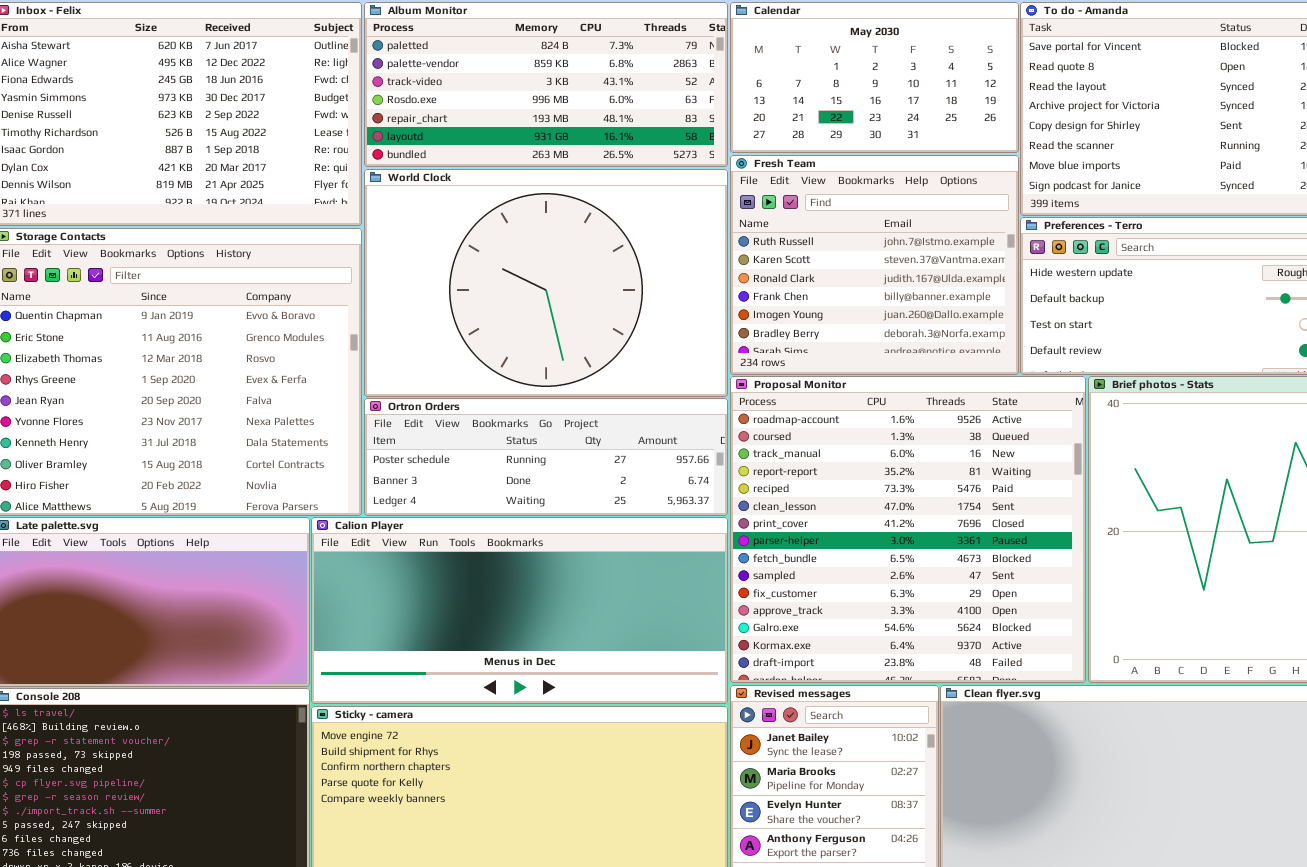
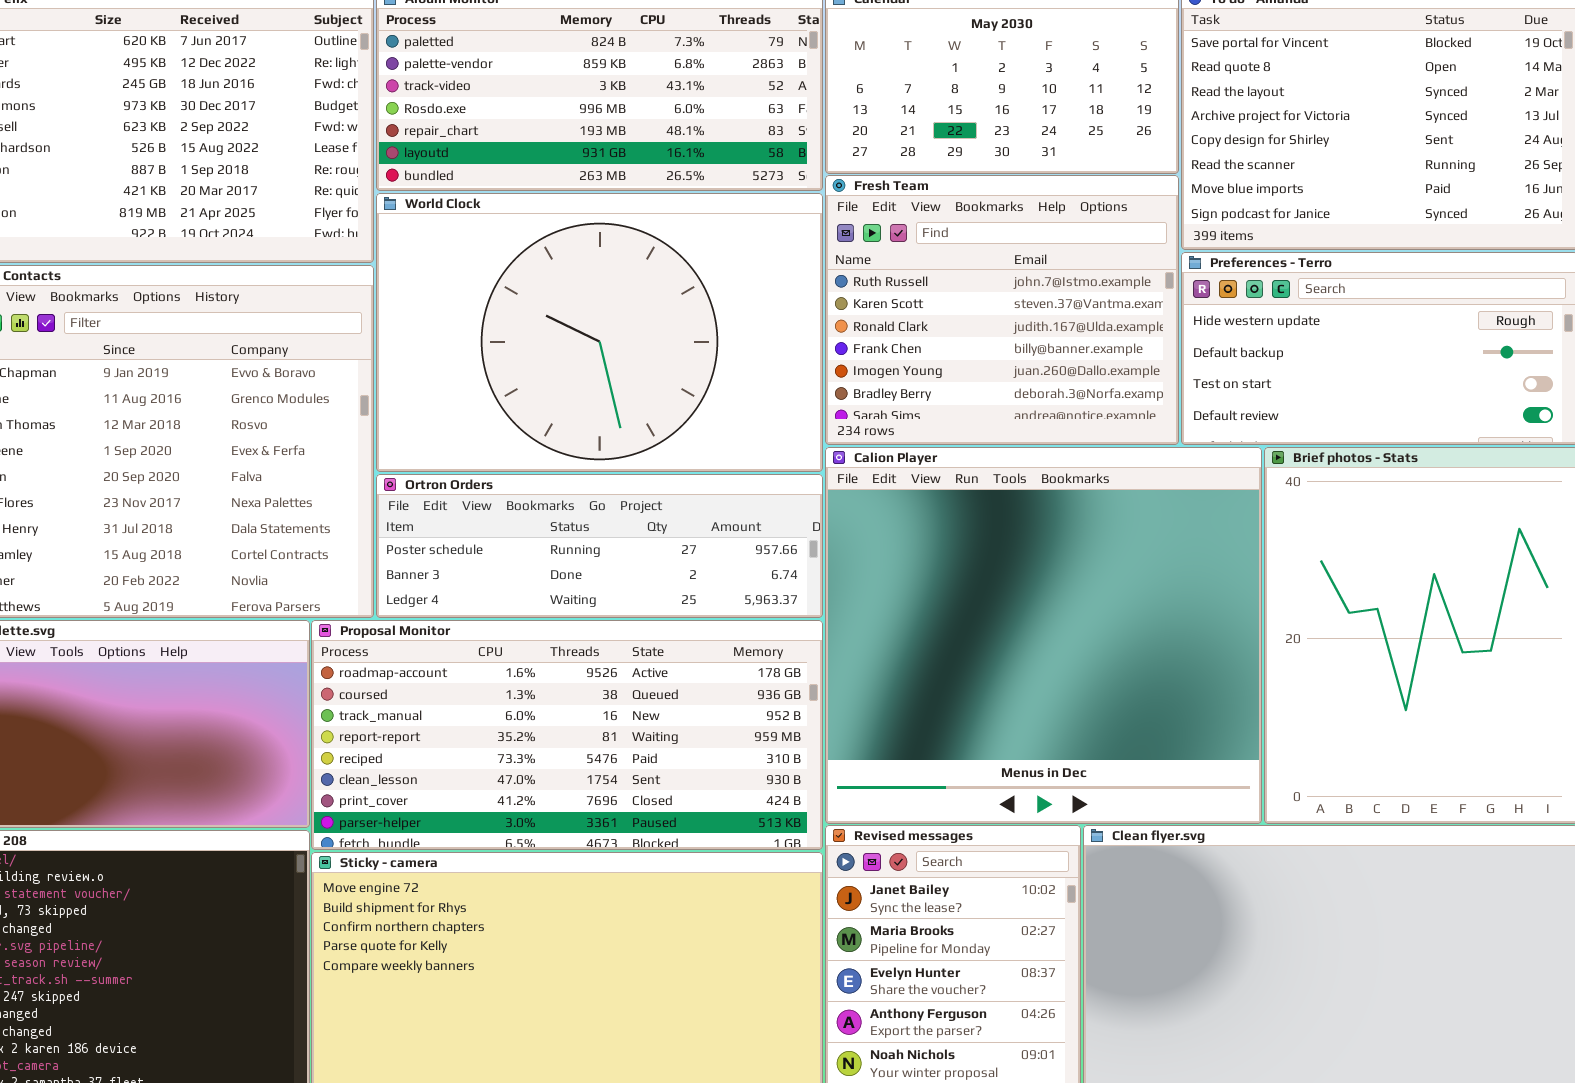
Proposal Monitor: [730,376,1086,683] -> [311,620,823,850], moved, resized
Calion Player: [311,517,728,704] -> [825,447,1262,824], moved, resized

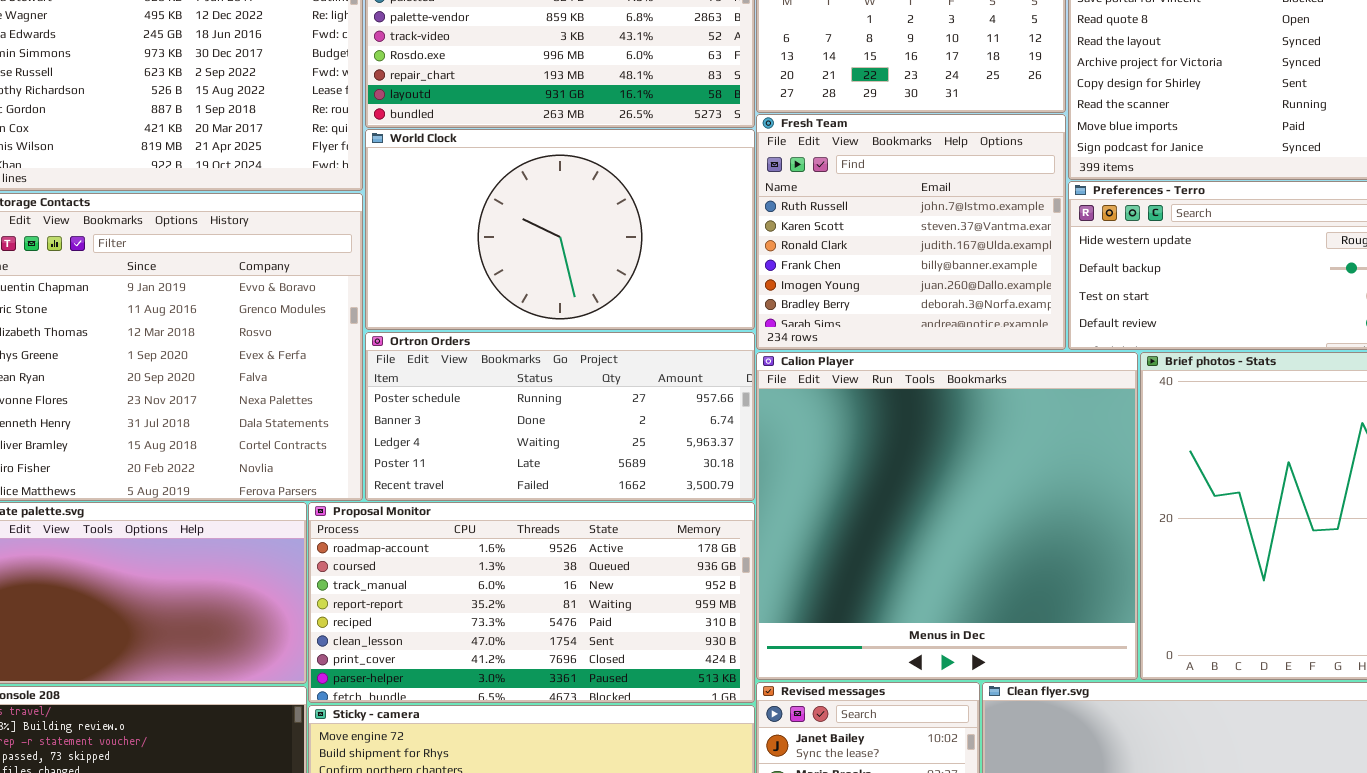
World Clock: [376,193,823,472] -> [365,129,755,330], resized
Ortron Orders: [376,474,823,618] -> [365,332,755,501], resized

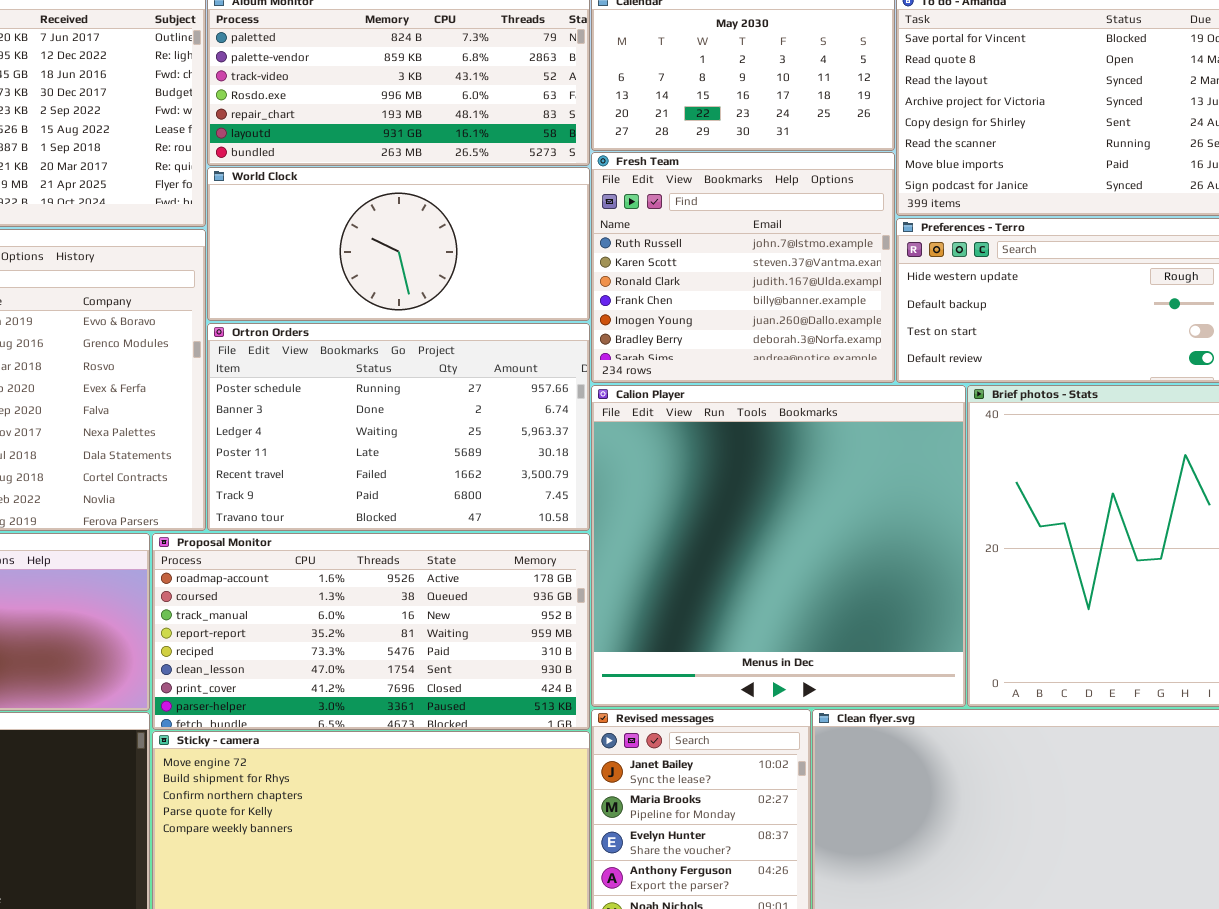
World Clock: [365,129,755,330] -> [207,167,590,321], resized
Ortron Orders: [365,332,755,501] -> [207,323,590,531], resized

